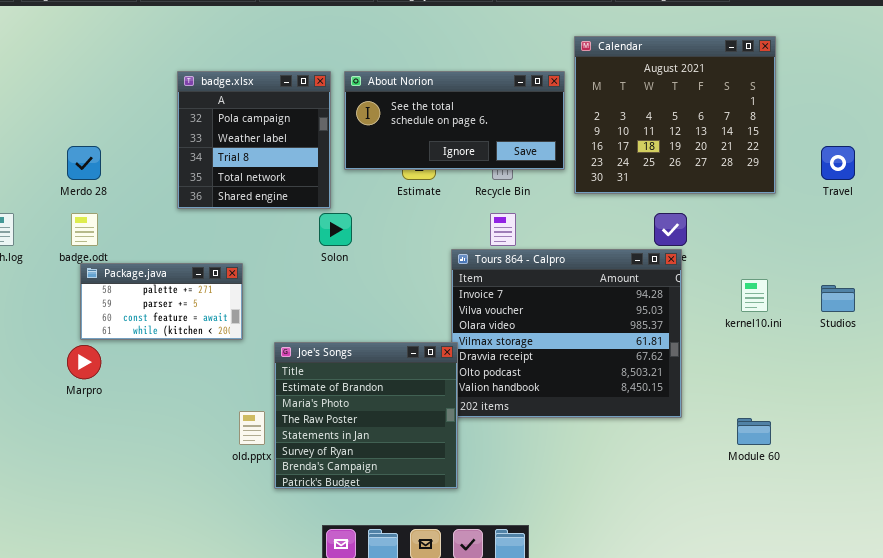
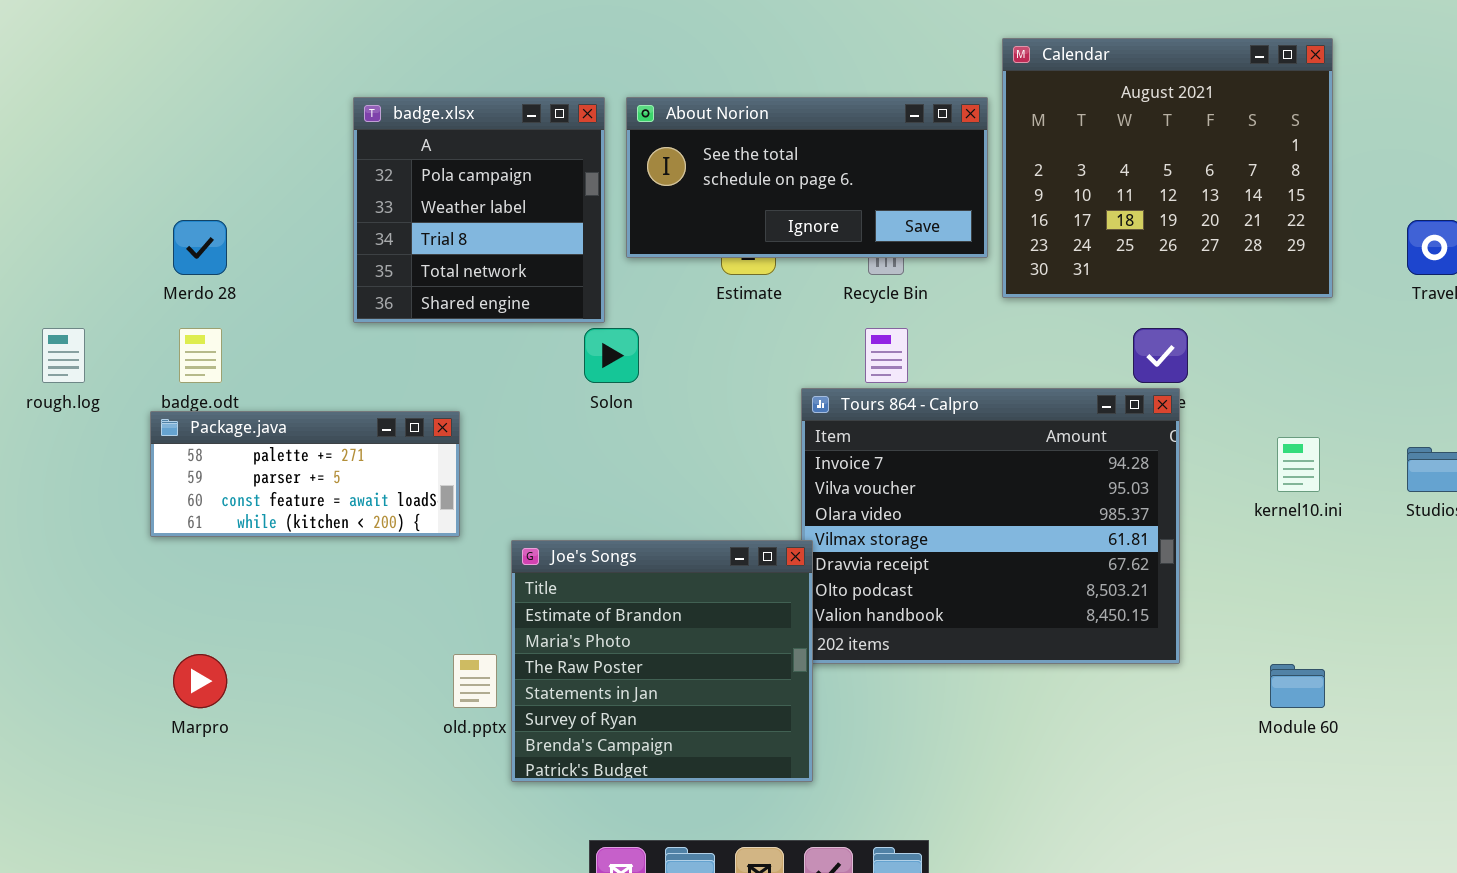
Package.java: [80,263,243,340] -> [150,411,460,537], resized
Marpro: [67,345,101,379] -> [173,654,227,708], moved

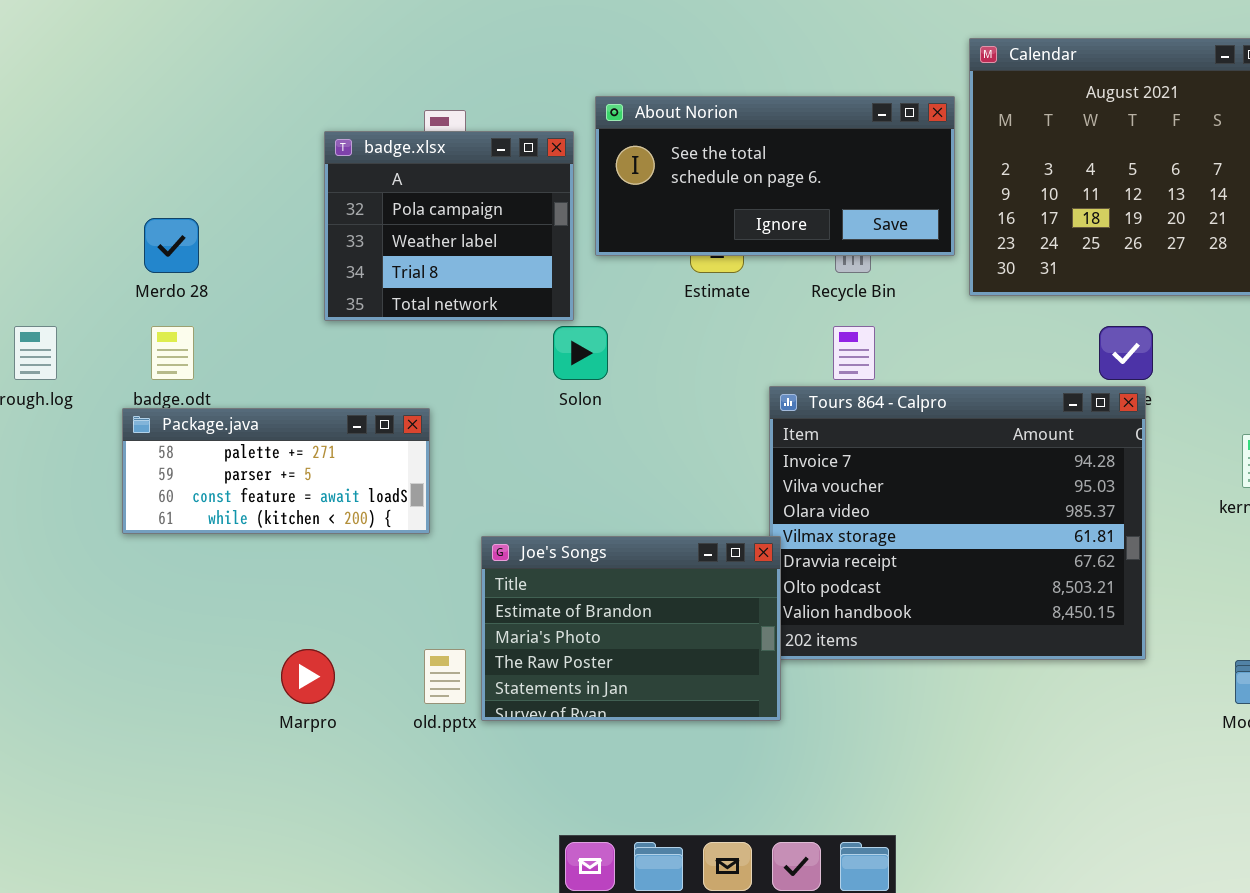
badge.xlsx: [353,97,605,323] -> [324,131,574,321], resized
Joe's Songs: [511,540,813,782] -> [481,536,781,721], resized
Marpro: [173,654,227,708] -> [281,649,335,704], moved

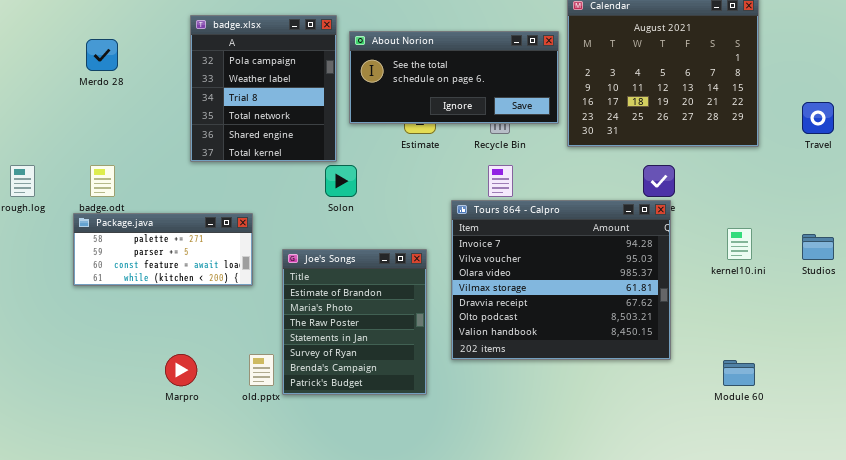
badge.xlsx: [324,131,574,321] -> [190,15,337,162], resized
Merdo 28: [144,218,199,273] -> [86,39,118,71], moved
Joe's Songs: [481,536,781,721] -> [282,249,427,395], resized

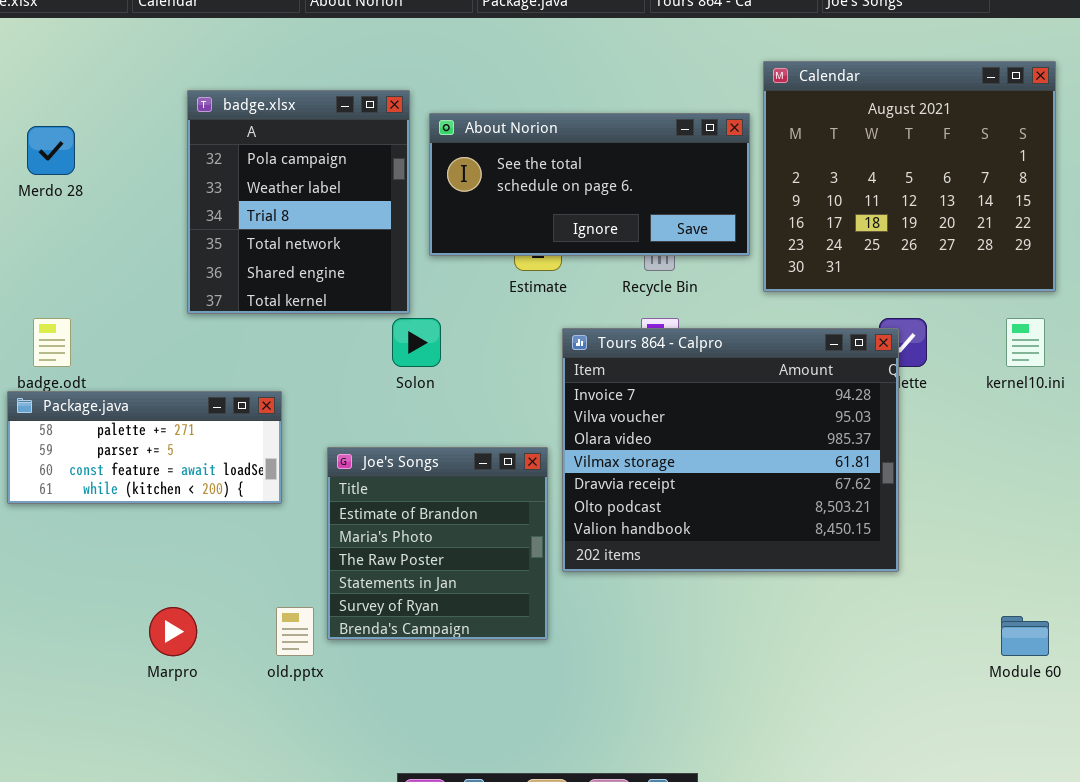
Tours 864 - Calpro: [451,200,671,360] -> [562,328,899,572], moved
kernel10.ini: [727,228,752,260] -> [1006,318,1045,367], moved
Joe's Songs: [282,249,427,395] -> [327,447,548,640], resized

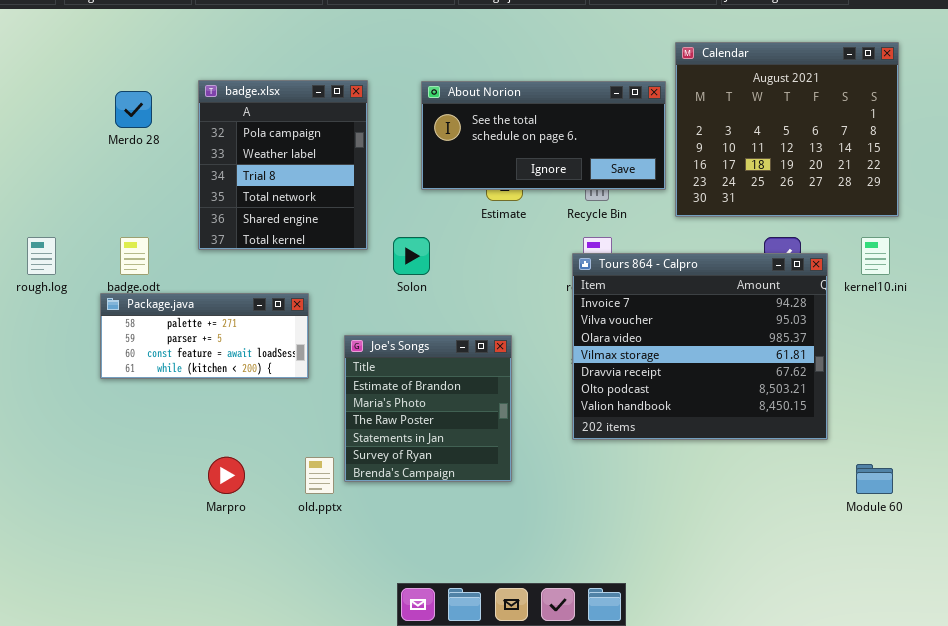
badge.xlsx: [187,90,410,314] -> [198,80,368,250], moved
Tours 864 - Calpro: [562,328,899,572] -> [572,253,828,440], moved

